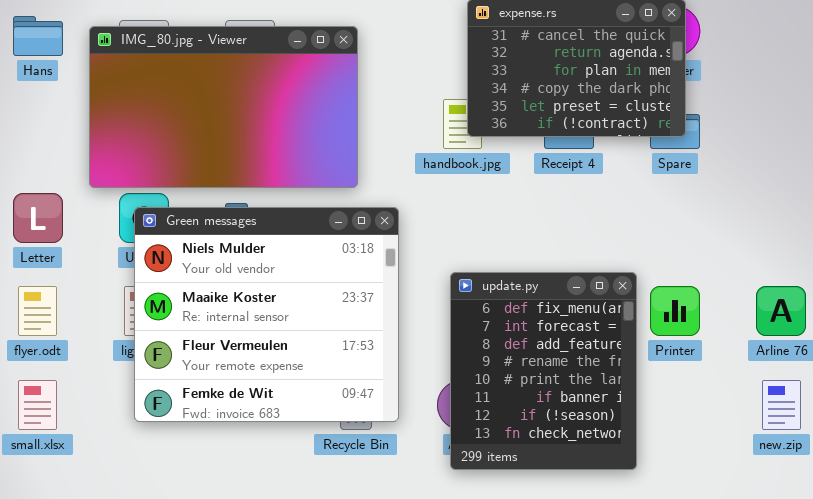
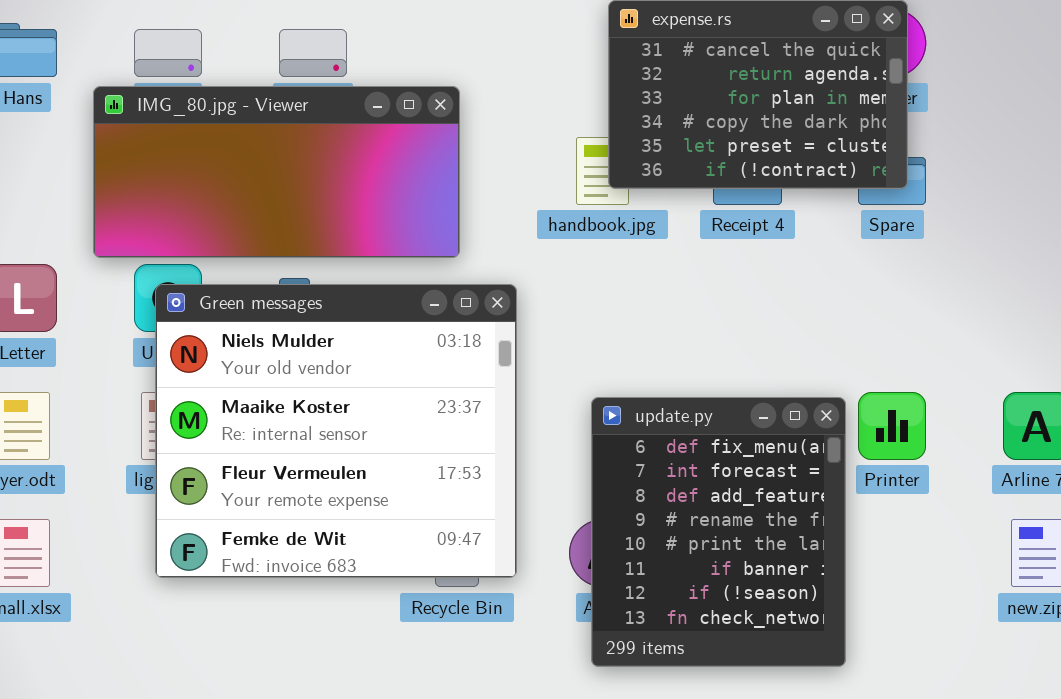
IMG_80.jpg - Viewer: [89,26,358,188] -> [93,86,460,258], resized
update.py: [450,272,637,470] -> [591,397,846,667], moved

